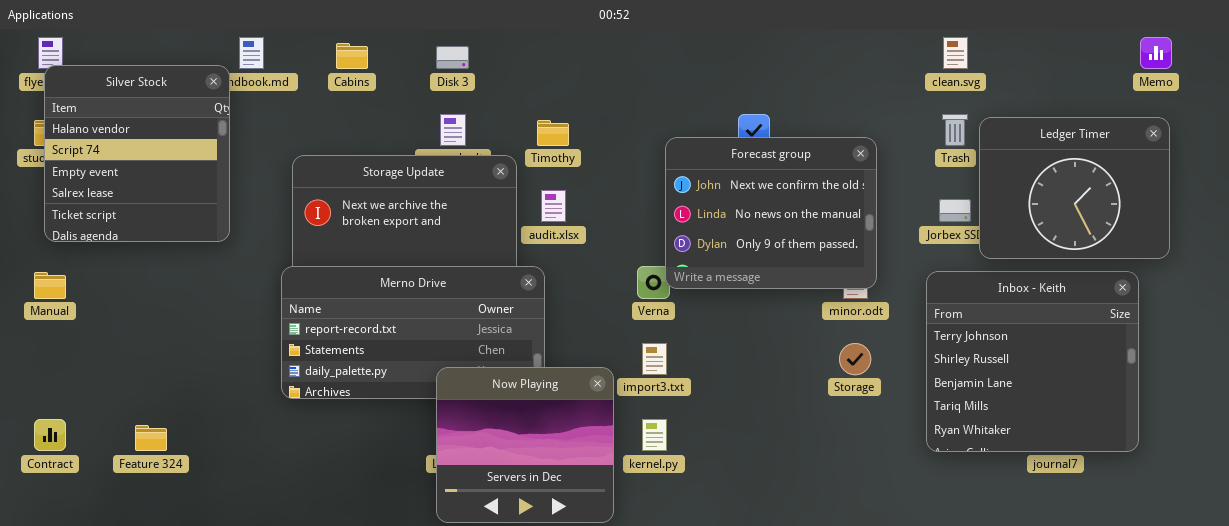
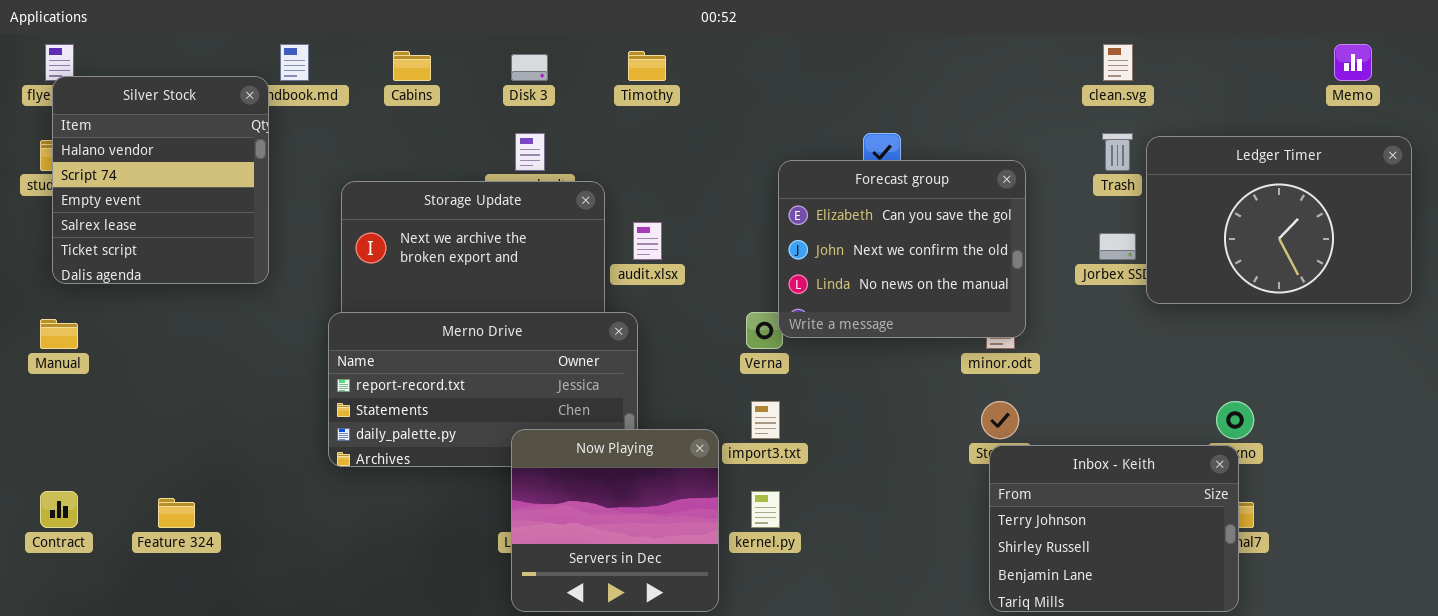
Ledger Timer: [979,117,1170,259] -> [1146,136,1412,304], resized
Timothy: [537,120,569,146] -> [628,51,666,81], moved
Forecast group: [665,137,877,289] -> [778,160,1026,338], scrolled up 1 row
Inbox - Keith: [926,271,1139,452] -> [989,445,1239,612], moved, resized

